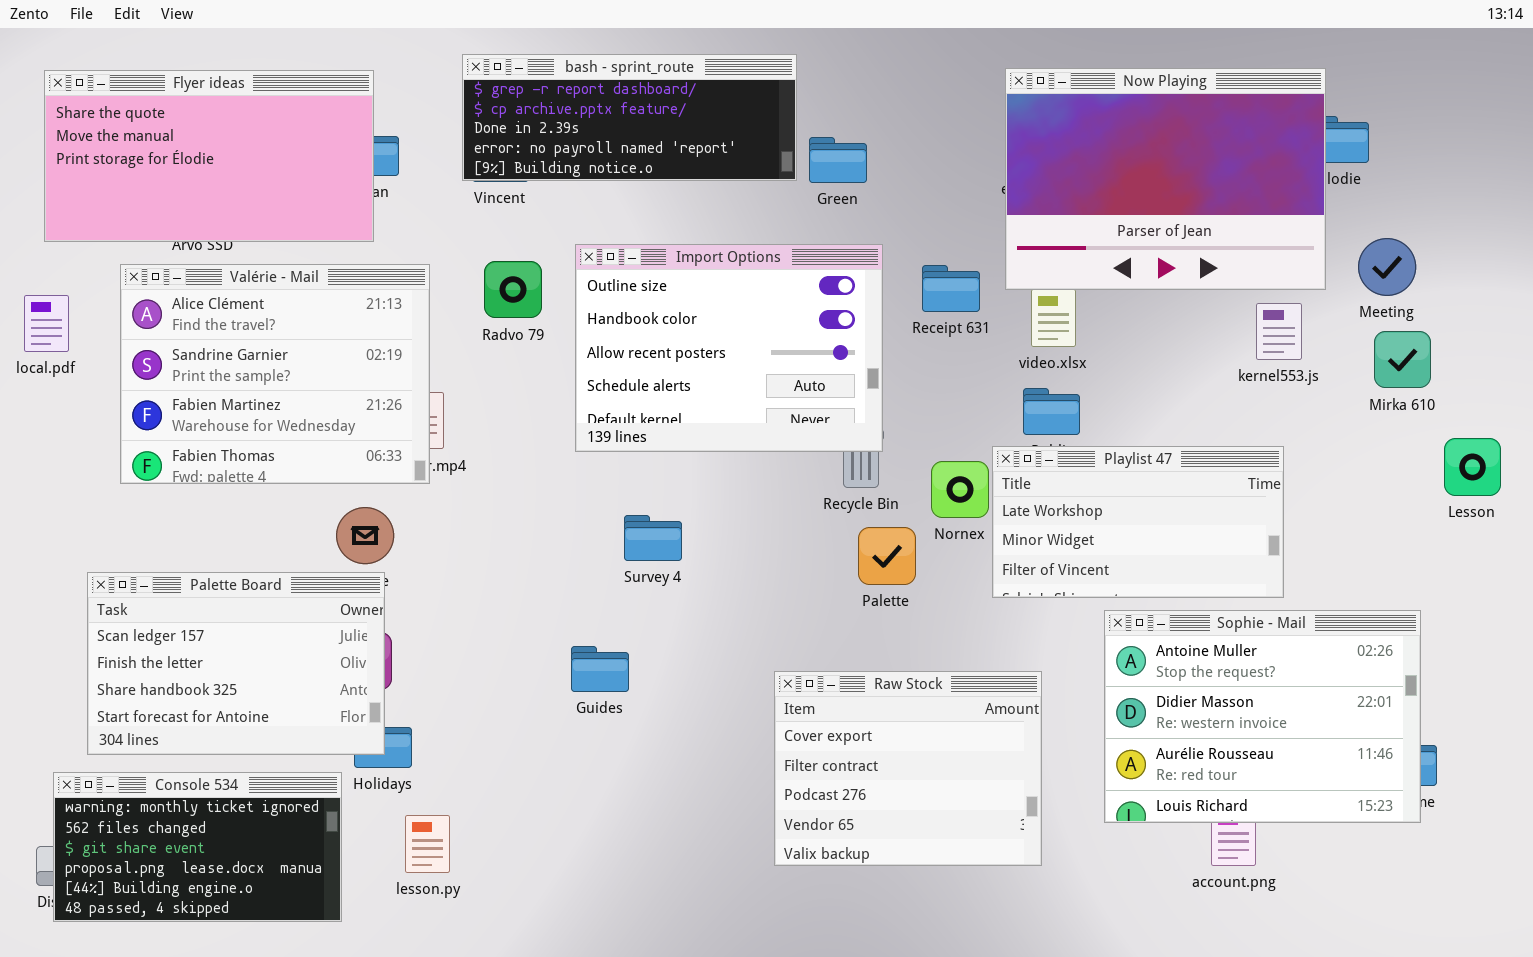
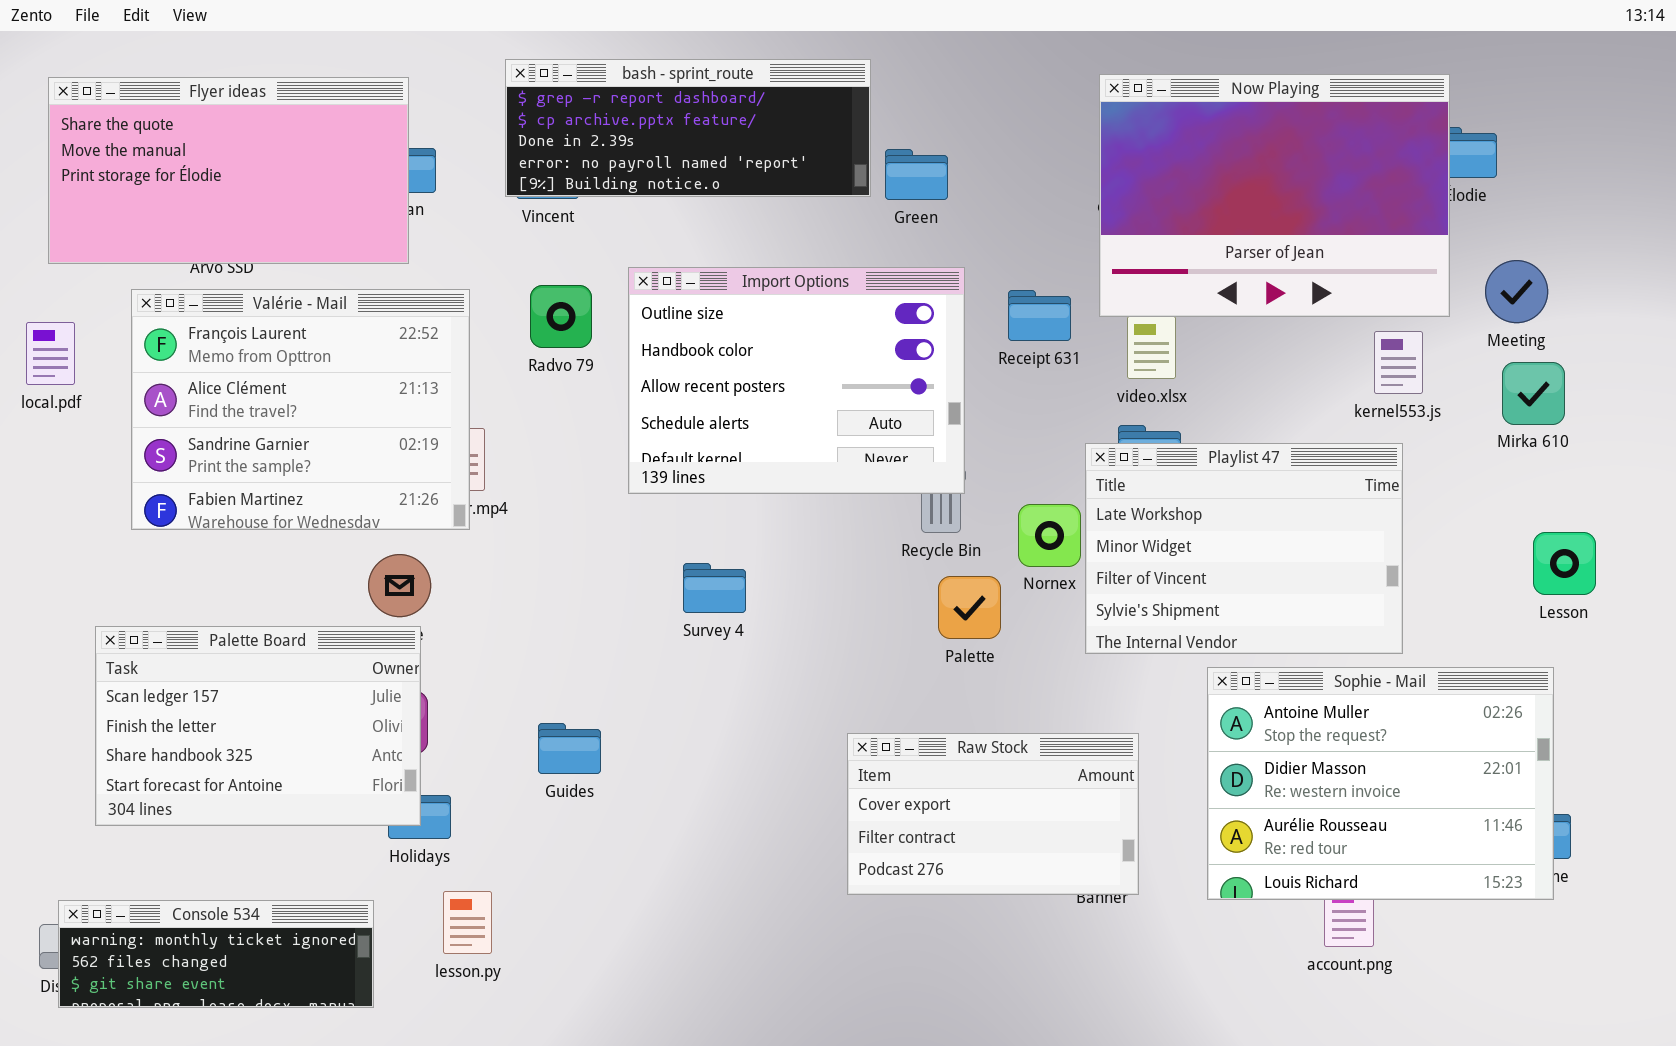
Valérie - Mail: [120,264,430,484] -> [131,289,470,530], scrolled up 1 row
Lesson: [1444,438,1501,496] -> [1533,532,1596,595], moved
Playlist 47: [992,446,1284,598] -> [1085,443,1403,654], resized
Guides: [571,646,629,692] -> [538,723,601,774], moved
Raw Stock: [774,671,1042,866] -> [847,733,1139,895], resized
Console 534: [53,772,342,922] -> [58,900,374,1008], resized

